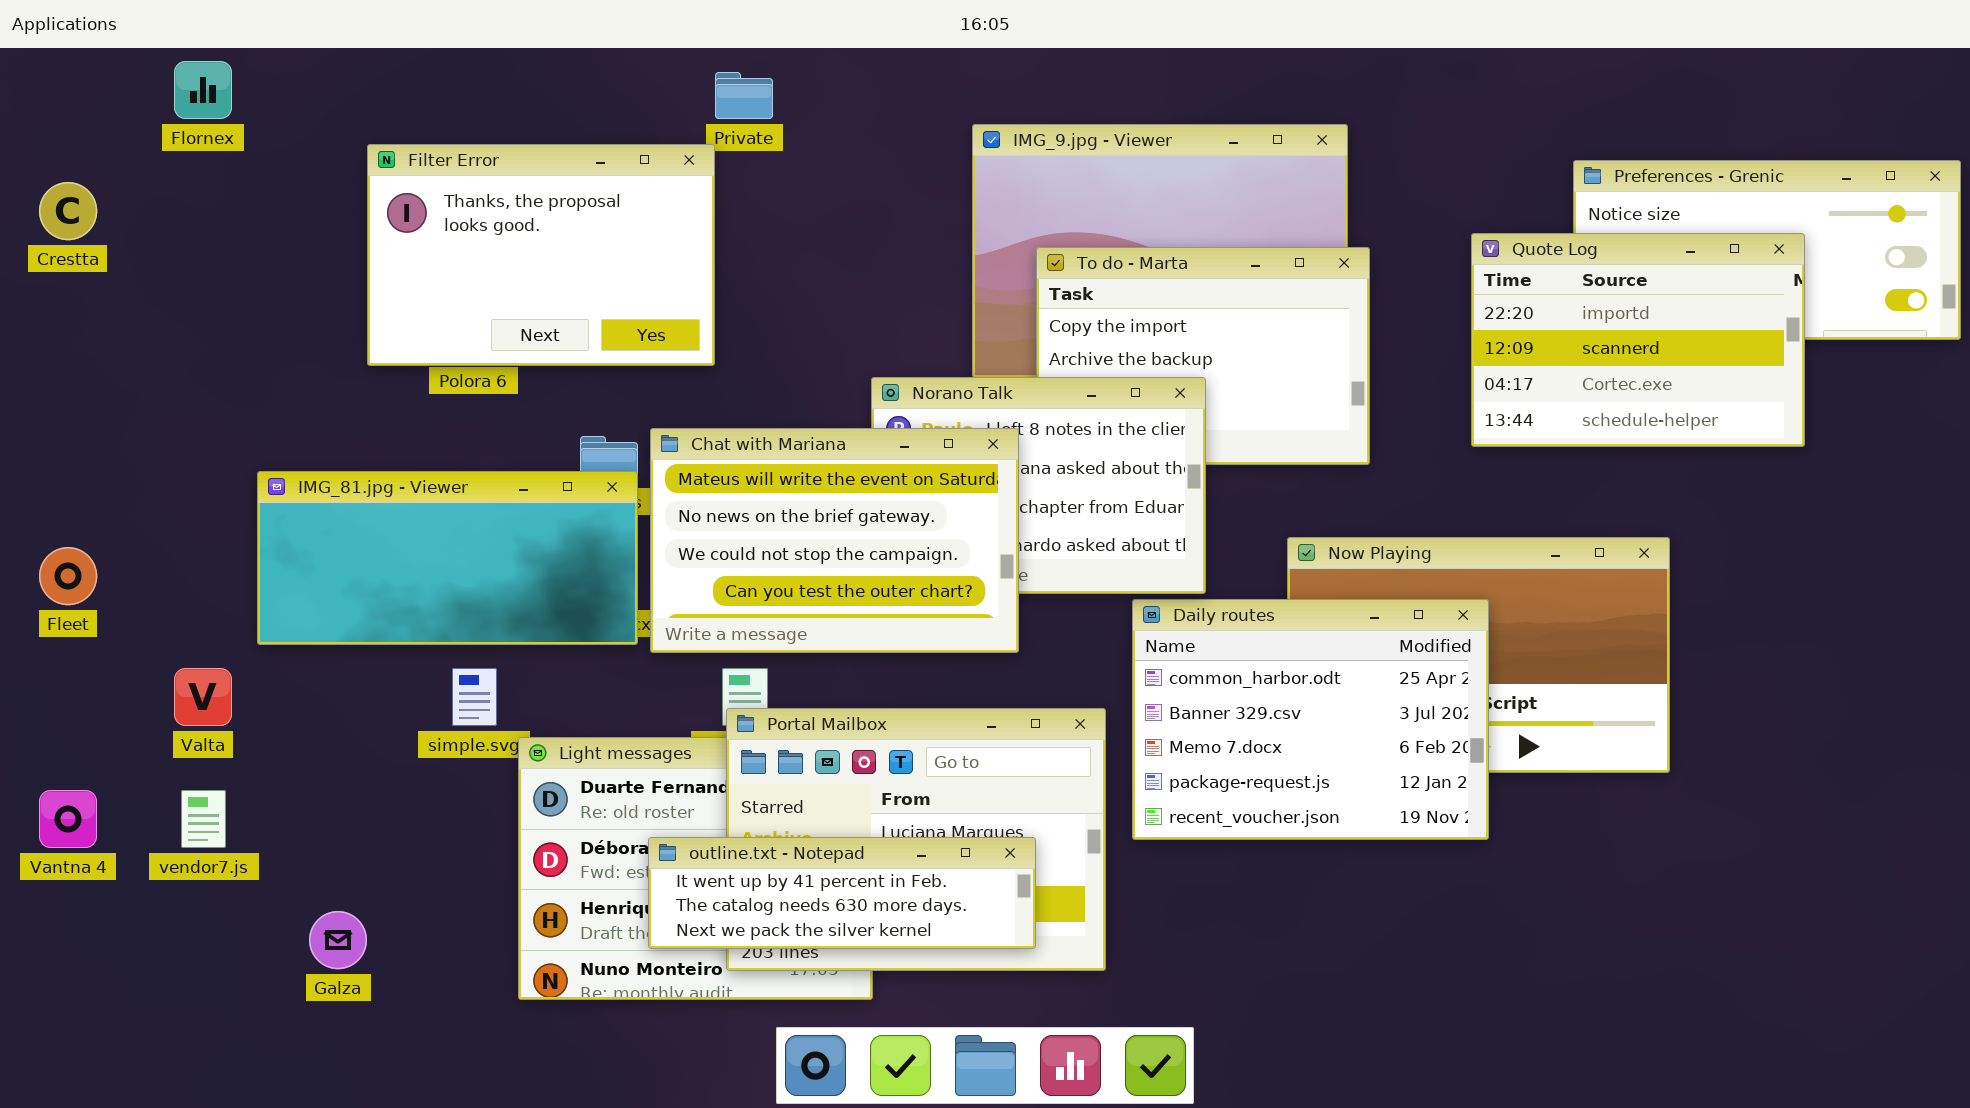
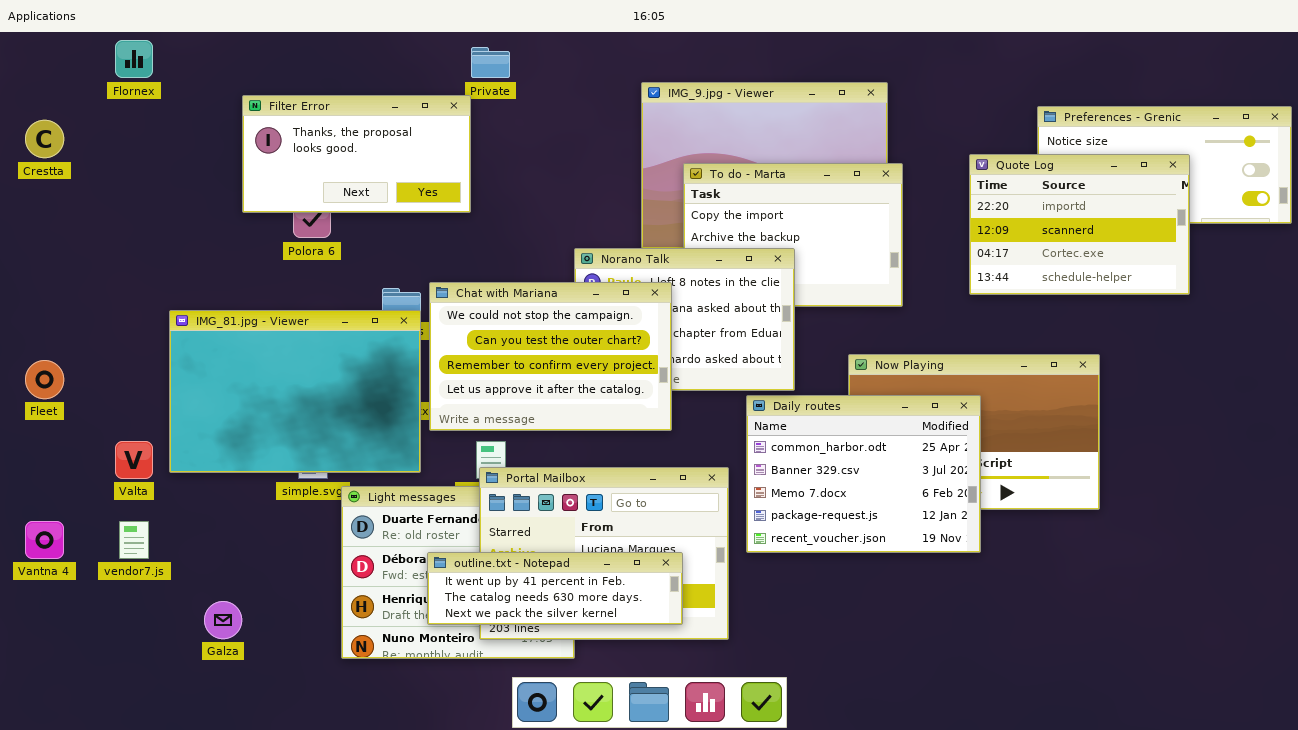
Filter Error: [367,144,715,366] -> [242,95,471,213], resized
Chat with Mariana: [650,428,1019,653] -> [429,282,672,431], scrolled down 2 rows
IMG_81.jpg - Viewer: [257,471,638,645] -> [169,310,421,473], resized

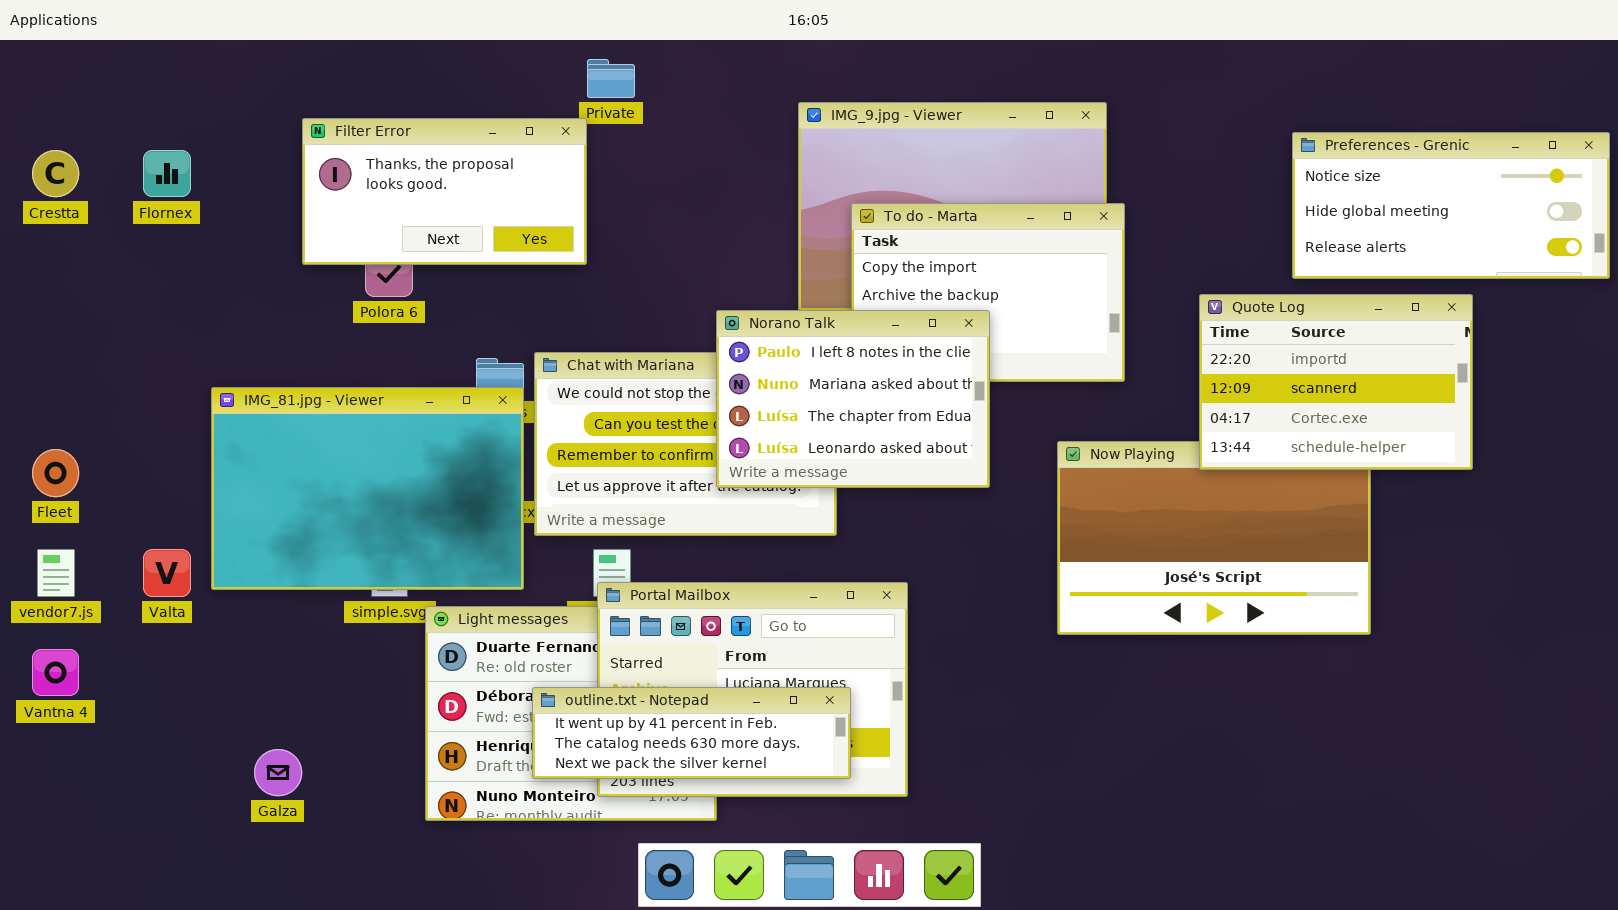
Flornex: [115,40,153,78] -> [143,150,191,197], moved
Quote Log: [969,154,1190,295] -> [1199,294,1473,470], moved
Norano Talk: [574,248,795,391] -> [716,310,990,488], raised
Daily routes: [746,395,981,553] -> none, closed
vendor7.js: [119,521,149,559] -> [37,549,75,597], moved

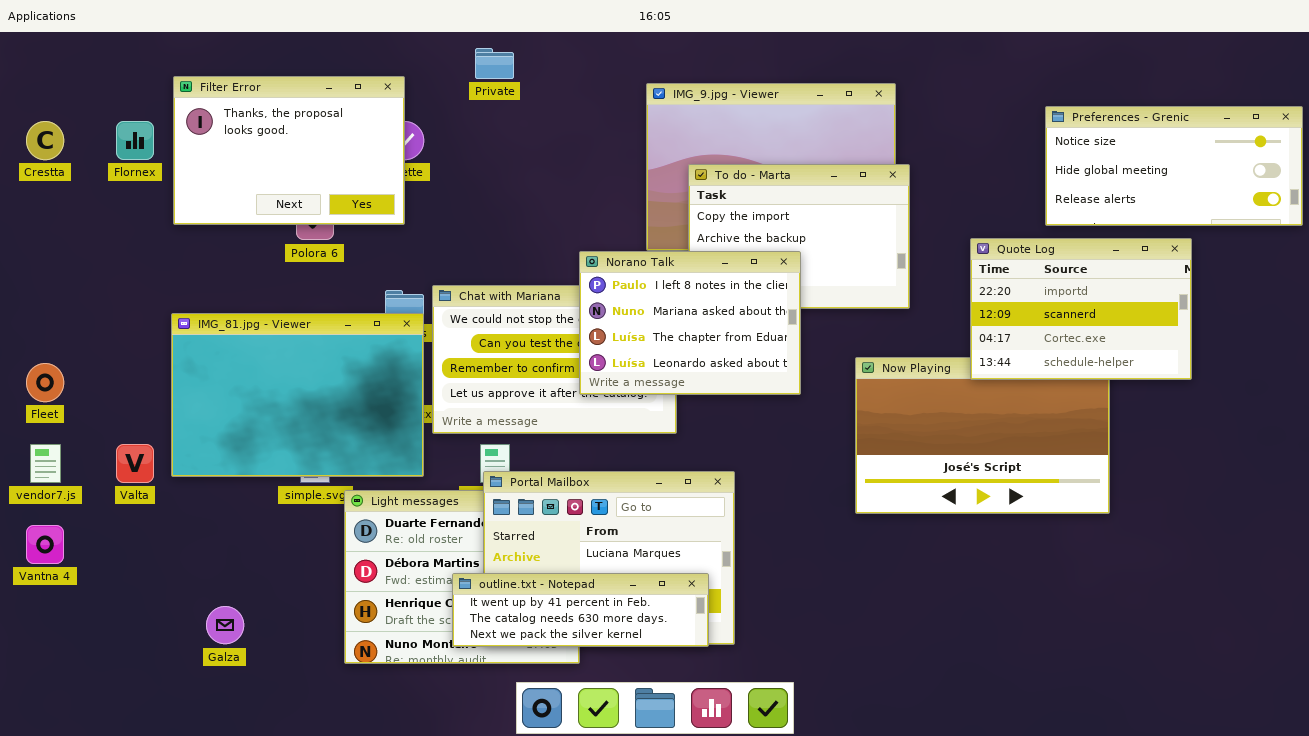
Filter Error: [302,118,587,265] -> [173,76,405,225], moved, resized
outline.txt - Notepad: [532,687,851,779] -> [452,573,709,647], moved

